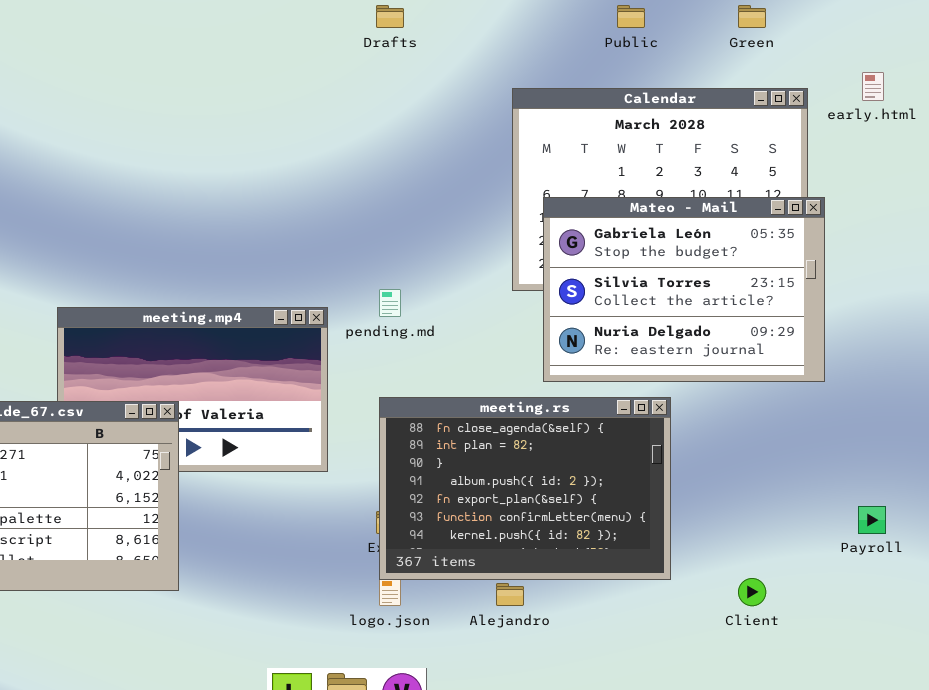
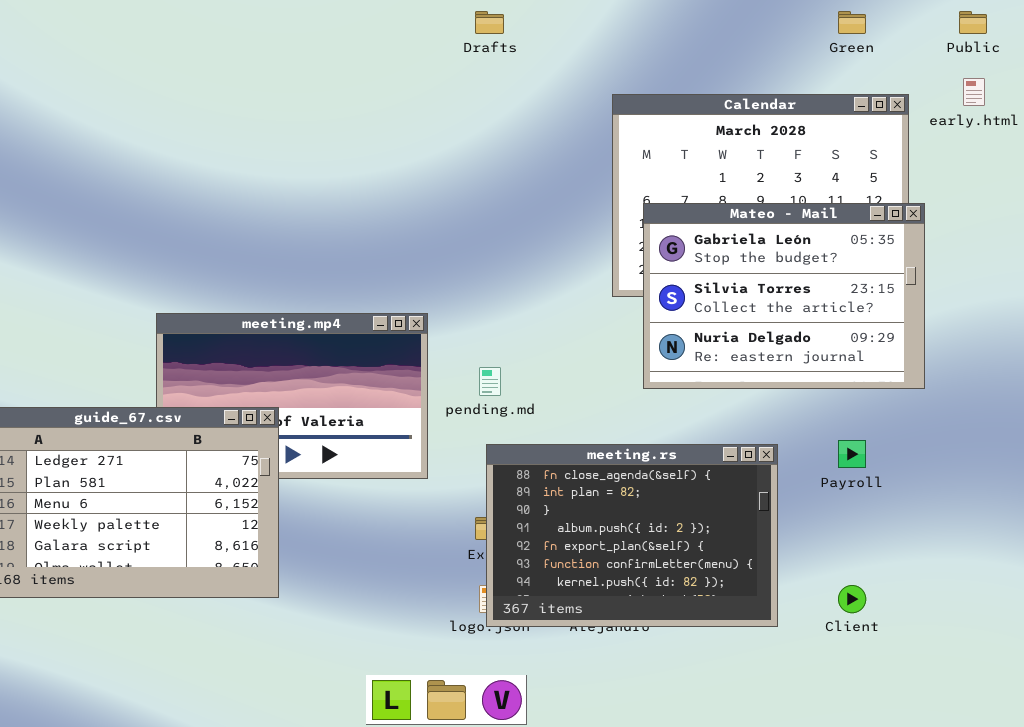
Public: [617,5,645,28] -> [959,11,987,34], moved
pending.md: [379,289,401,317] -> [479,367,501,396], moved
meeting.rs: [379,397,671,580] -> [486,444,778,627], moved
Payroll: [858,506,886,534] -> [838,440,866,468], moved

